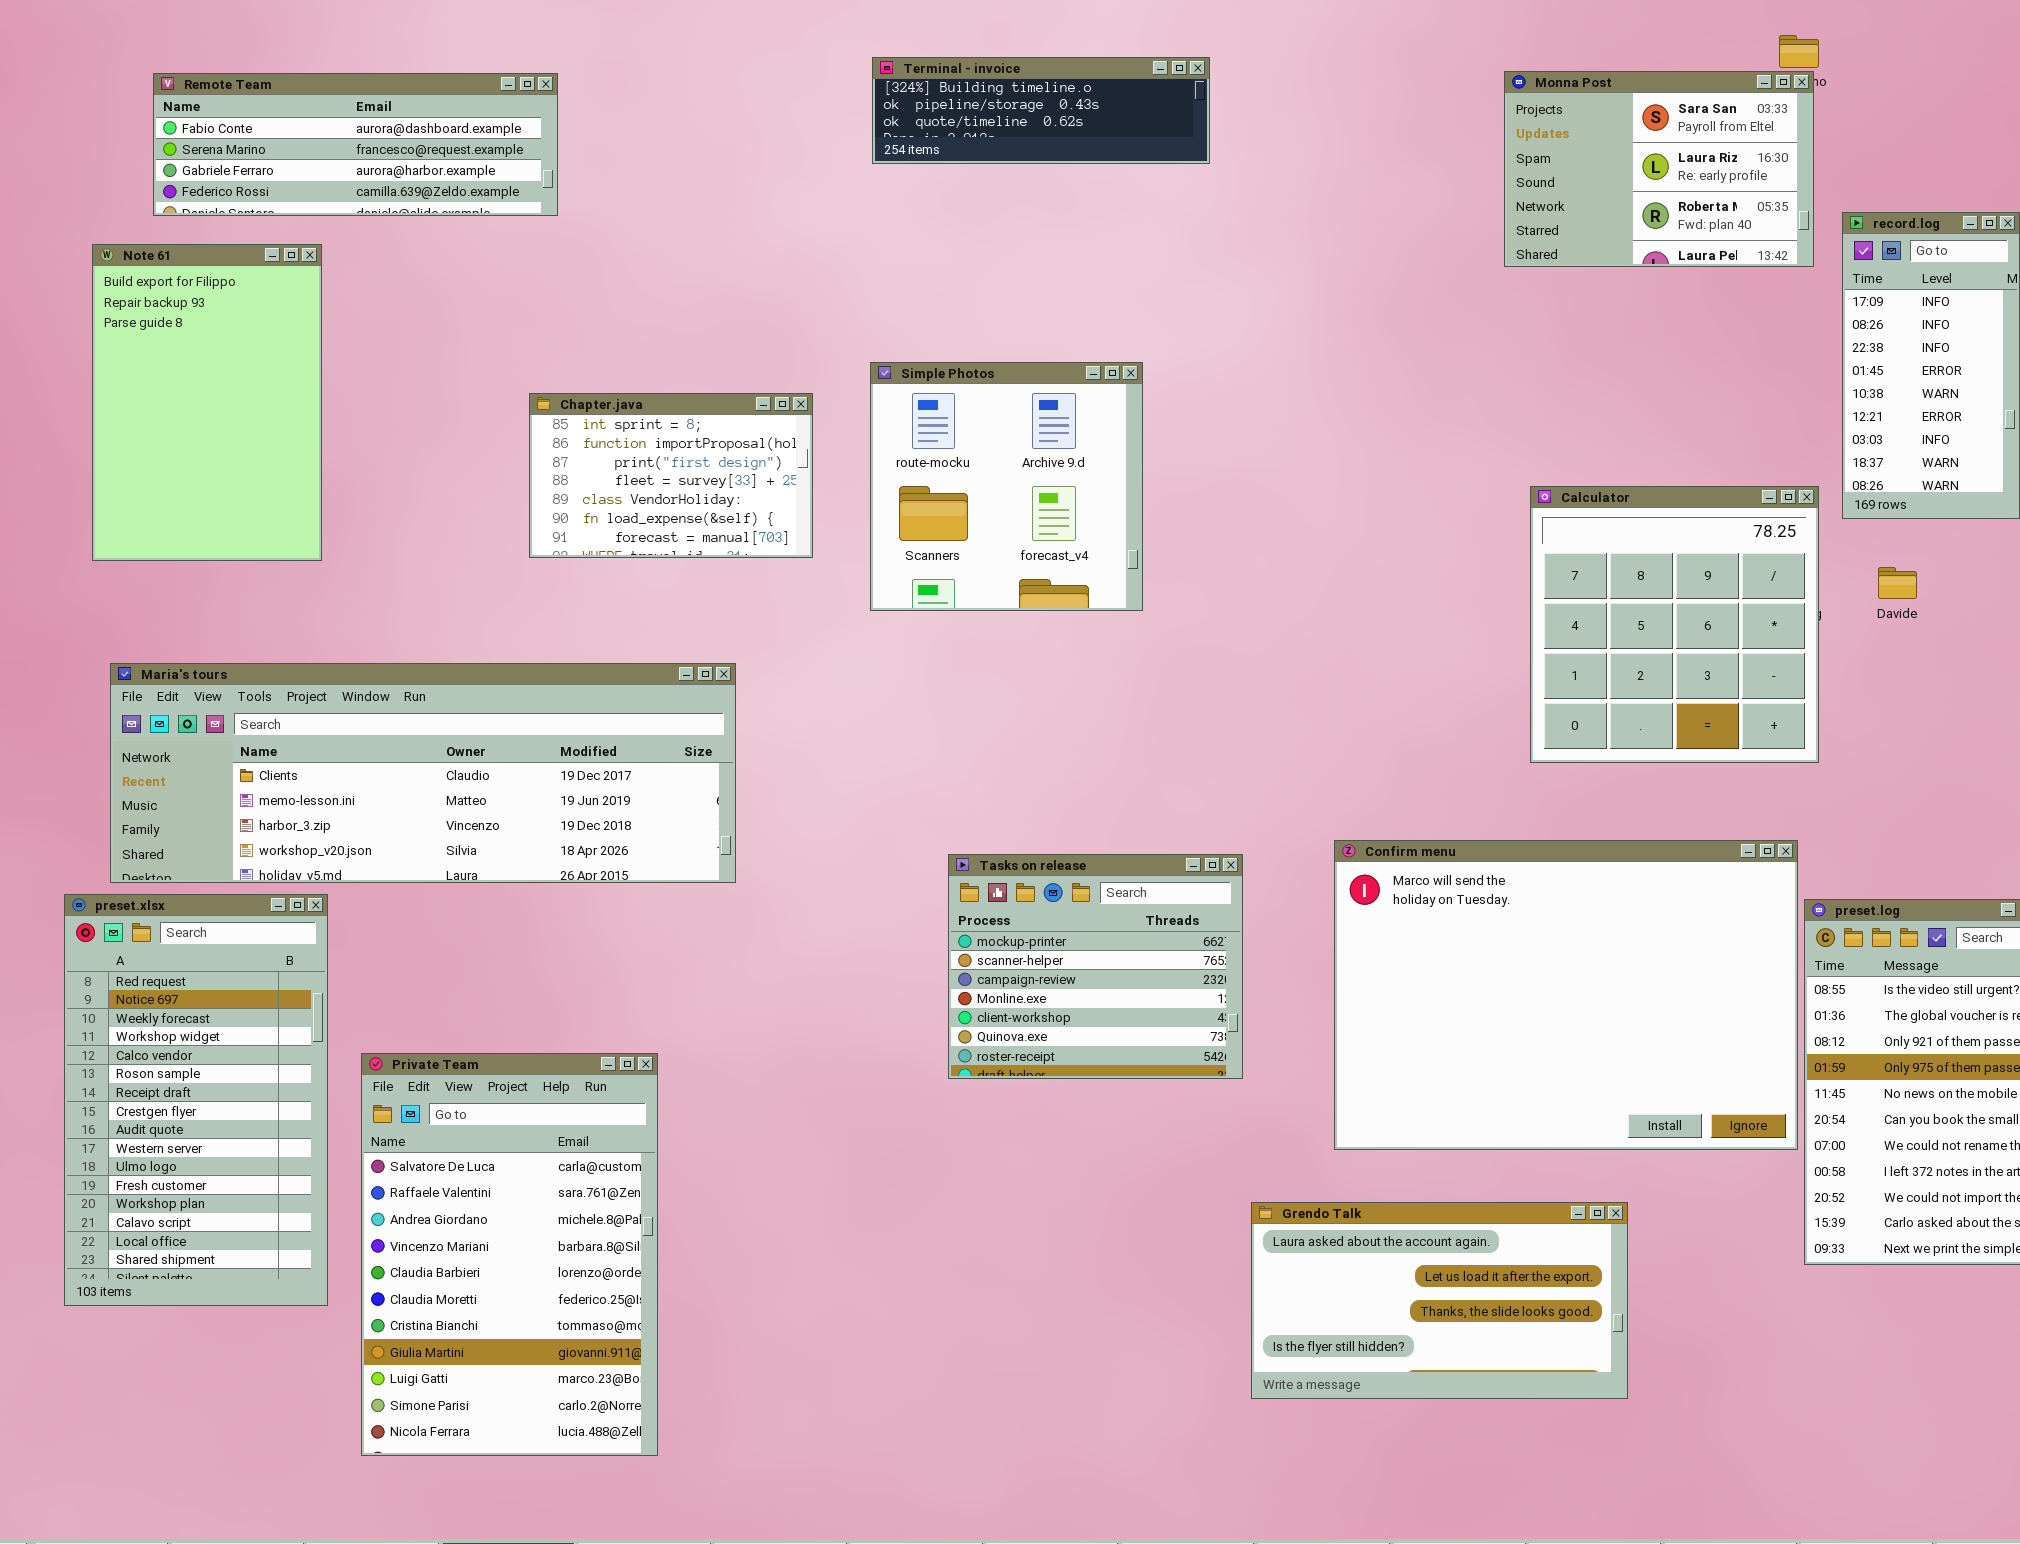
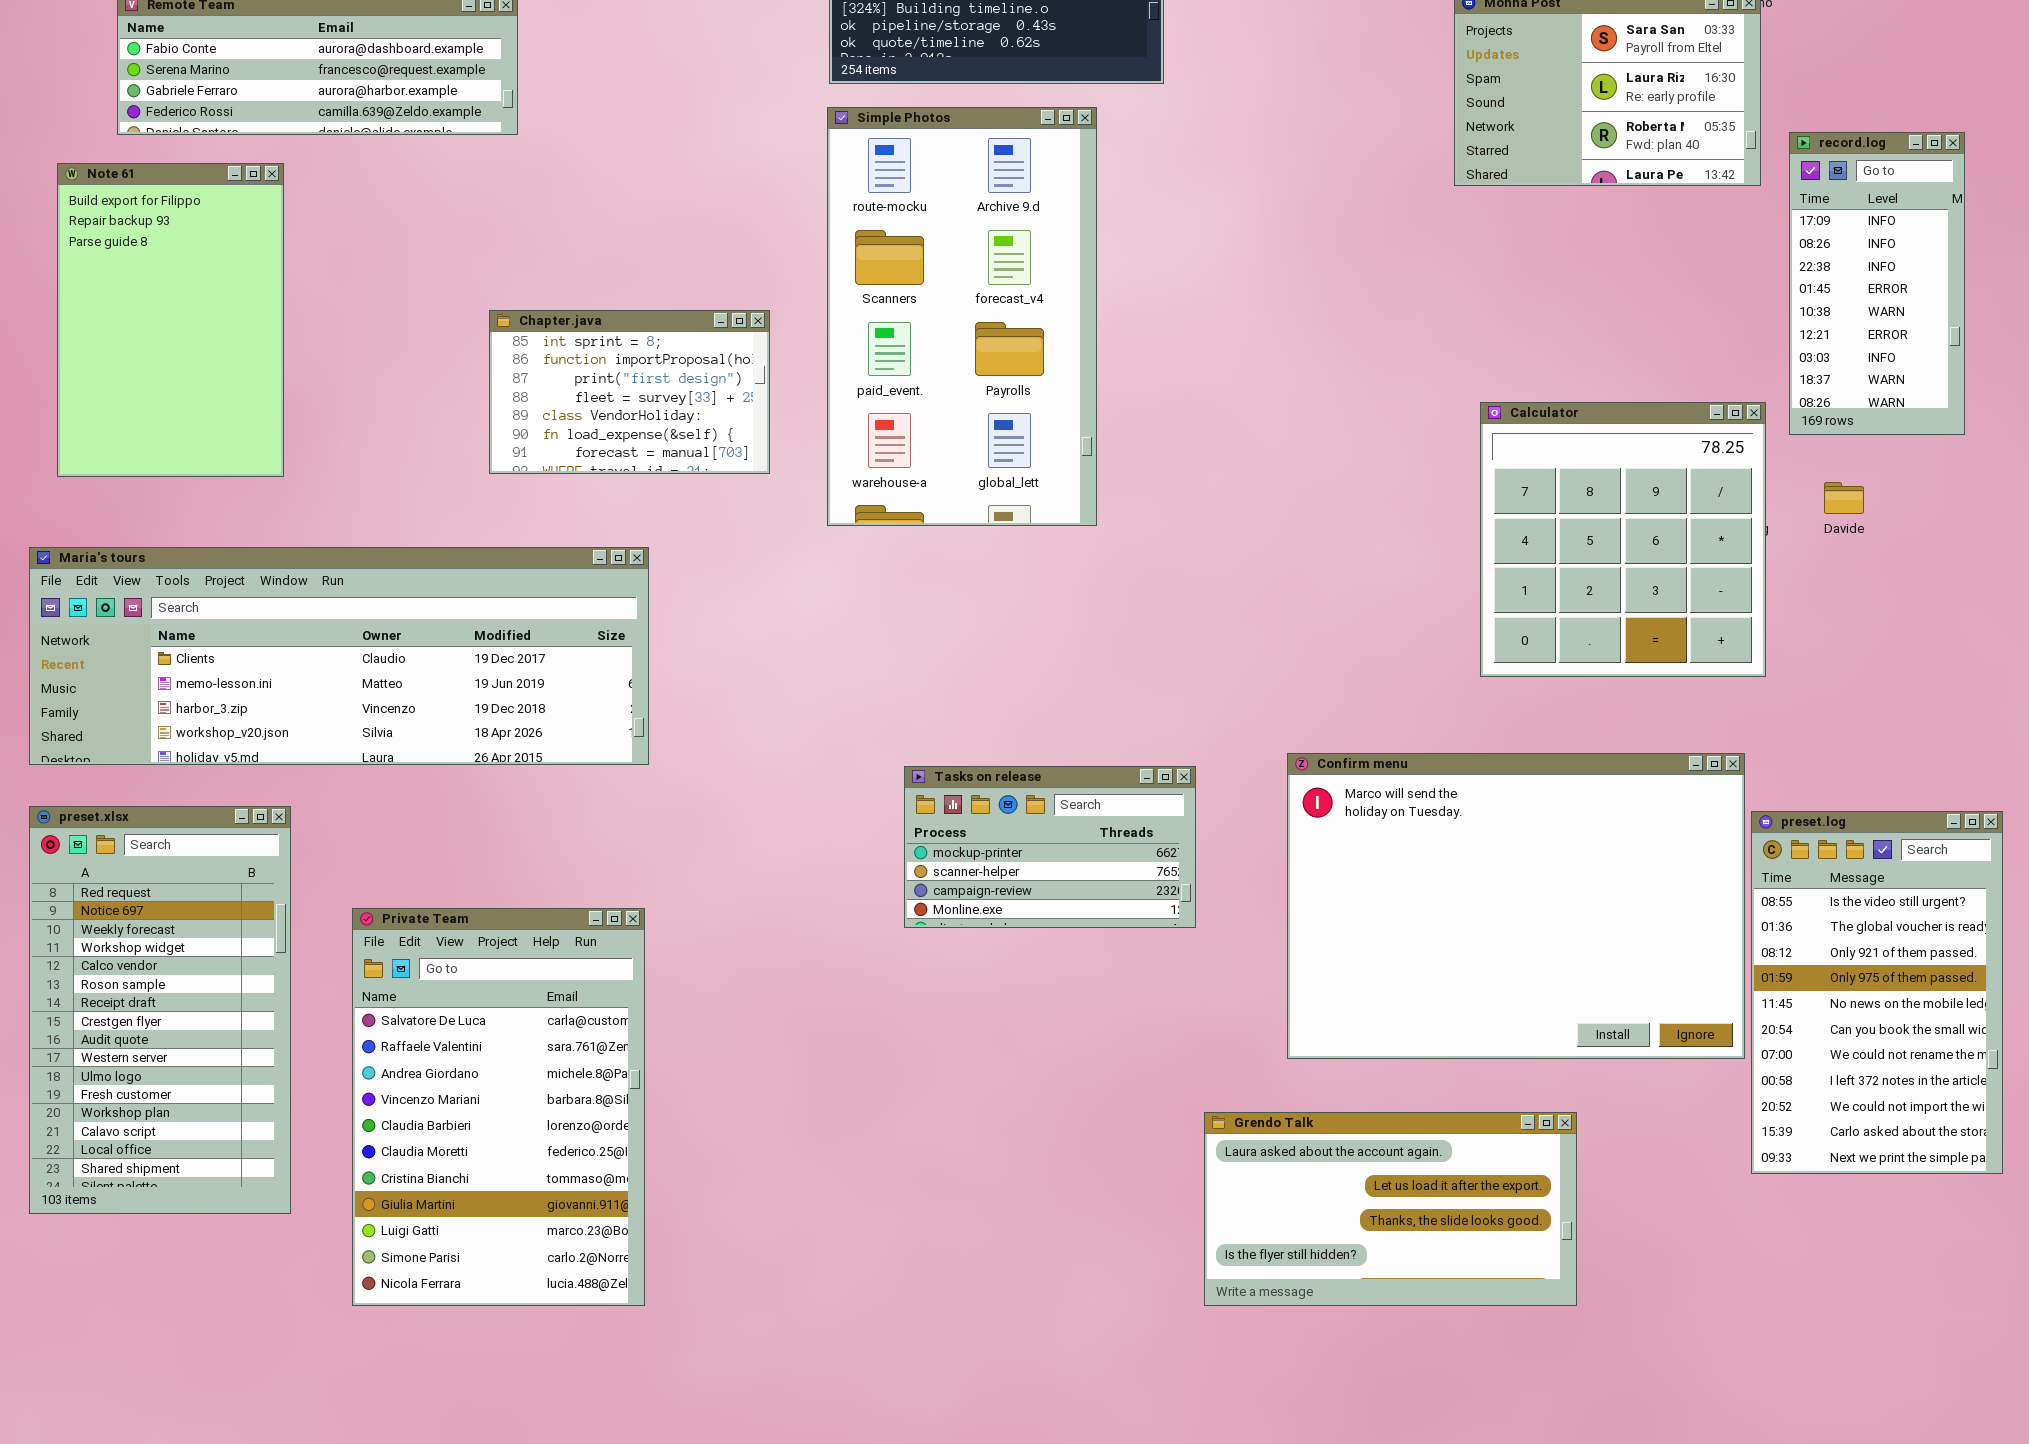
Simple Photos: [870,362,1143,611] -> [827,107,1097,526], resized
Maria's tours: [110,663,736,883] -> [29,547,649,765], moved
Tasks on release: [948,854,1243,1079] -> [904,766,1196,928], resized
Private Team: [361,1053,658,1456] -> [352,908,645,1306], moved

